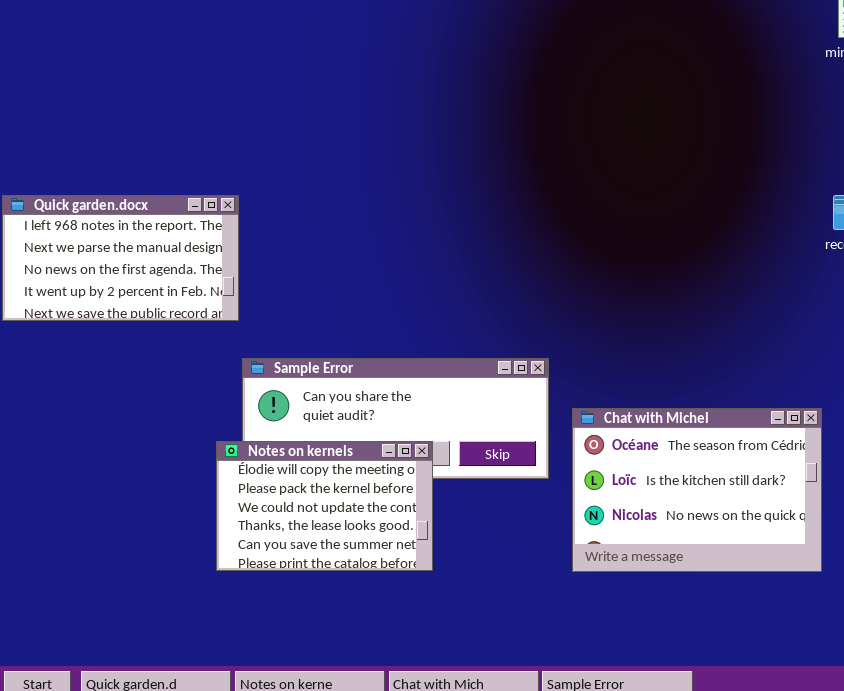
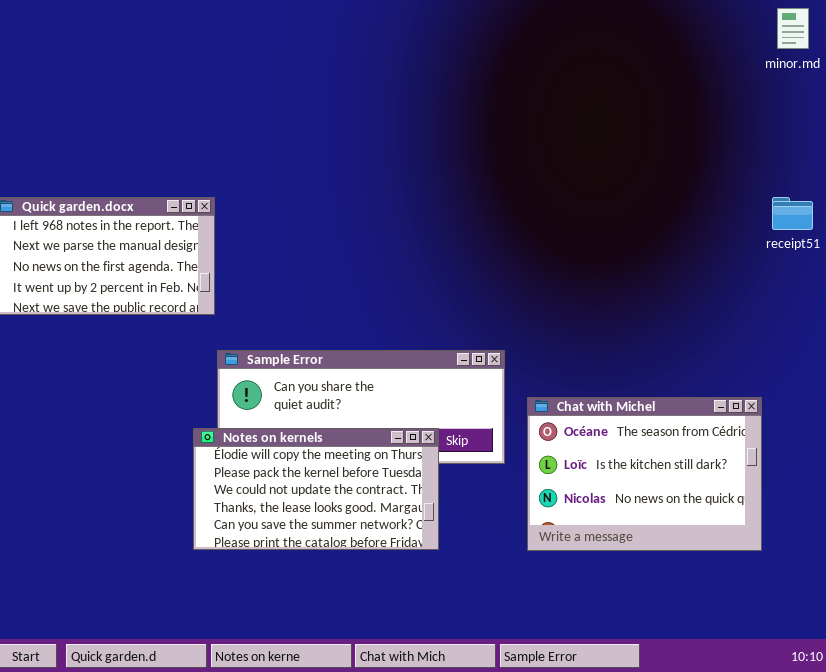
Notes on kernels: [216,441,433,571] -> [193,428,439,550], resized

